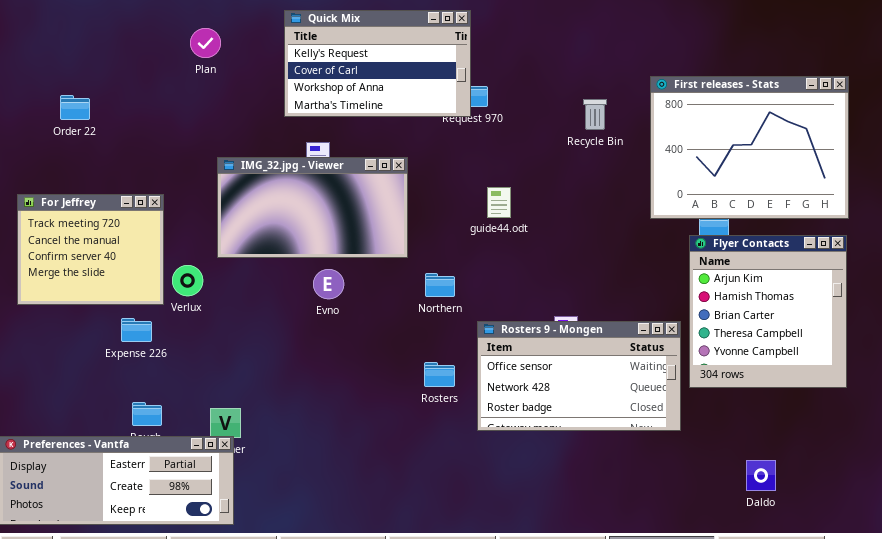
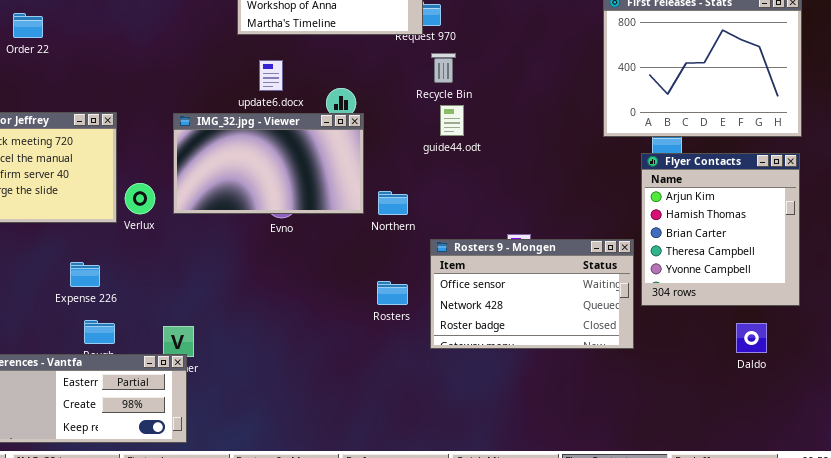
Recycle Bin: [583,99,607,130] -> [431,53,456,83], moved
IMG_32.jpg - Viewer: [217,157,408,258] -> [173,113,364,214], moved
Expense 226: [121,318,152,342] -> [70,262,100,287], moved
Daldo: [746,460,776,491] -> [736,323,767,353], moved

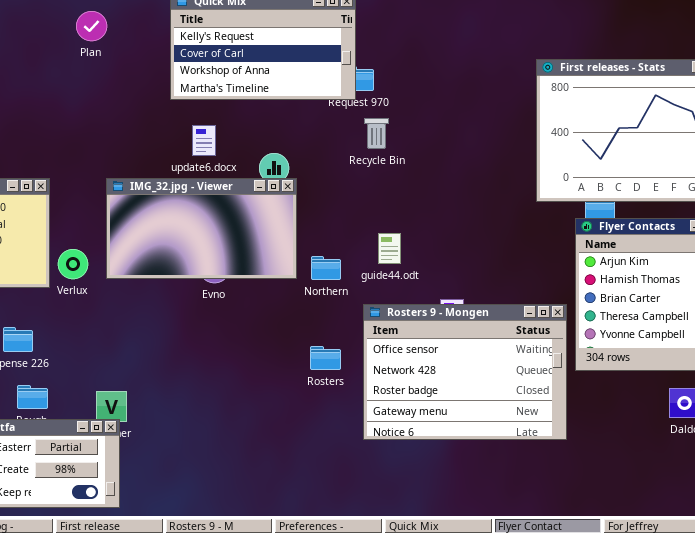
guide44.odt: [440,105,464,136] -> [378,233,401,264], moved
Rosters 9 - Mongen: [430,239,634,349] -> [363,304,567,440], resized

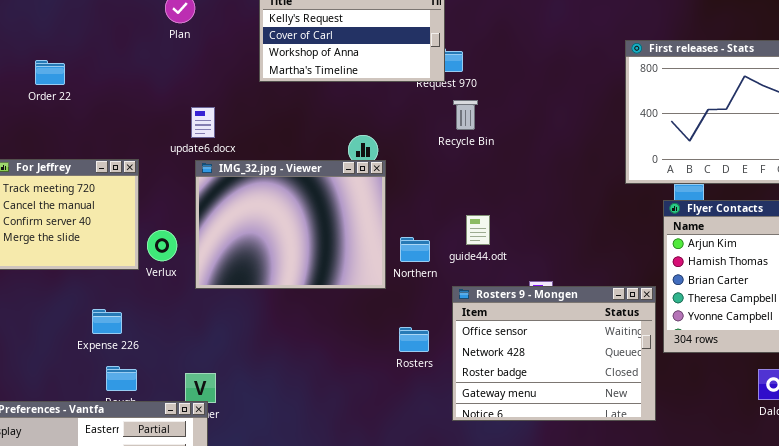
update6.docx: [192,125,216,156] -> [191,107,215,138], moved
IMG_32.jpg - Viewer: [106,178,297,279] -> [195,160,386,289], resized

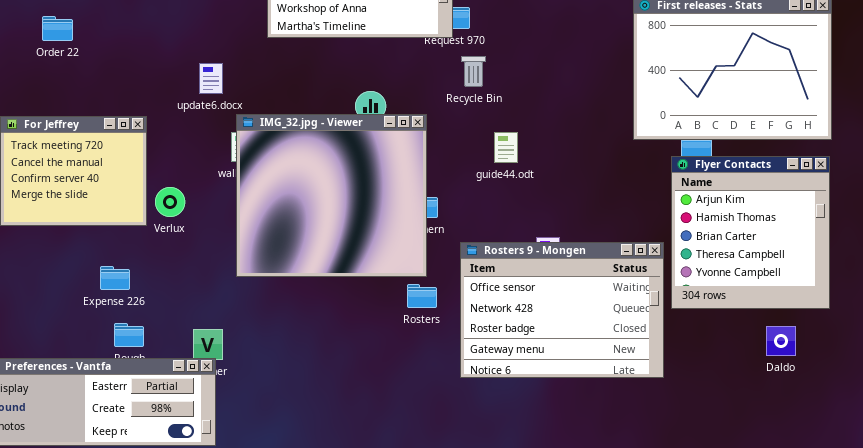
IMG_32.jpg - Viewer: [195,160,386,289] -> [236,114,427,277], moved, resized
guide44.odt: [466,215,490,245] -> [494,132,518,163], moved

